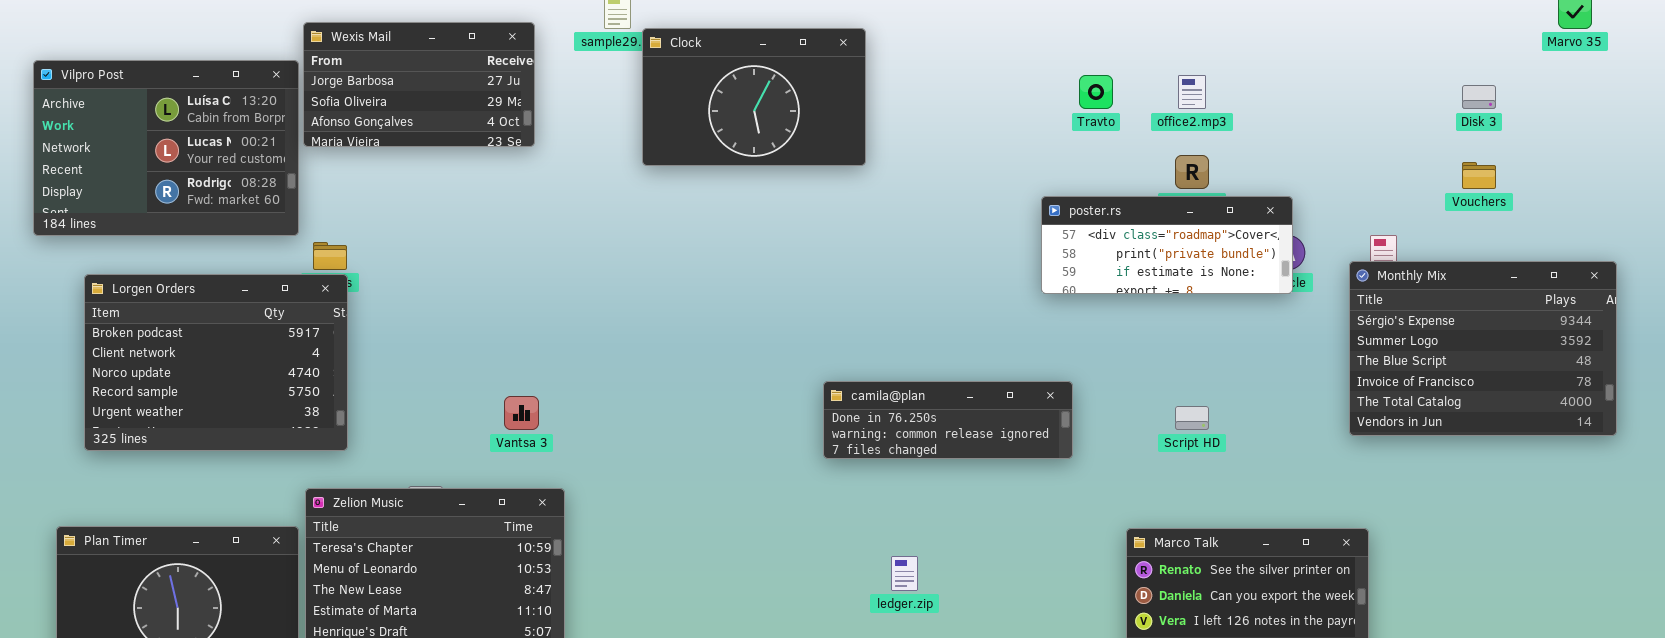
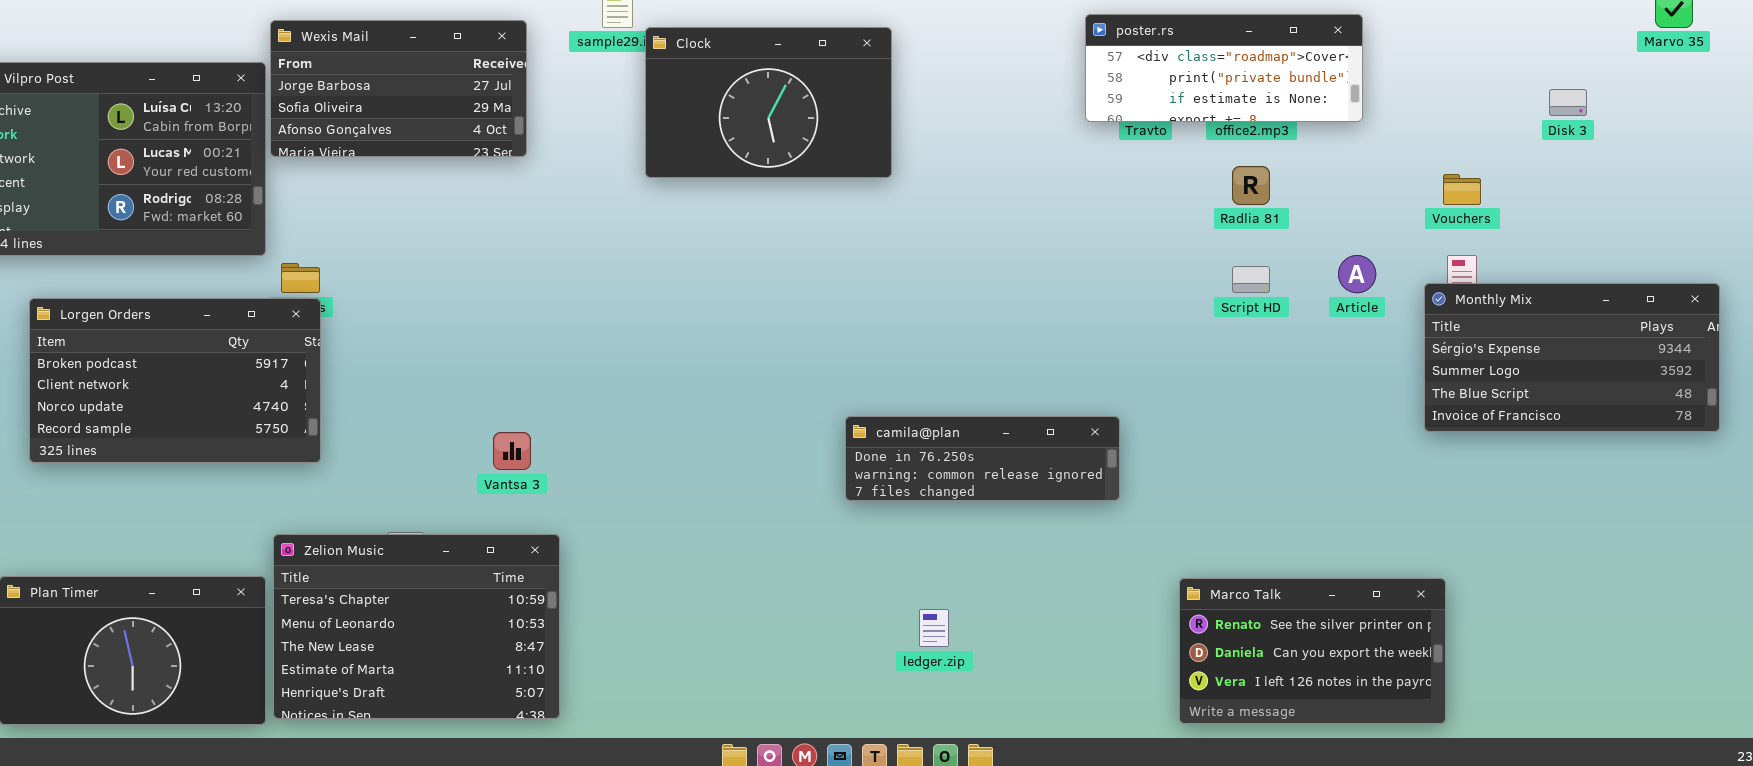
Vouchers: [1462,162,1496,189] -> [1443,174,1481,205], moved
poster.rs: [1041,196,1293,294] -> [1085,14,1363,122], moved
Monthly Mix: [1349,261,1617,436] -> [1424,283,1720,432], resized
Lorgen Orders: [84,274,348,451] -> [29,298,321,463], resized
Script HD: [1175,406,1209,430] -> [1232,266,1270,293], moved

